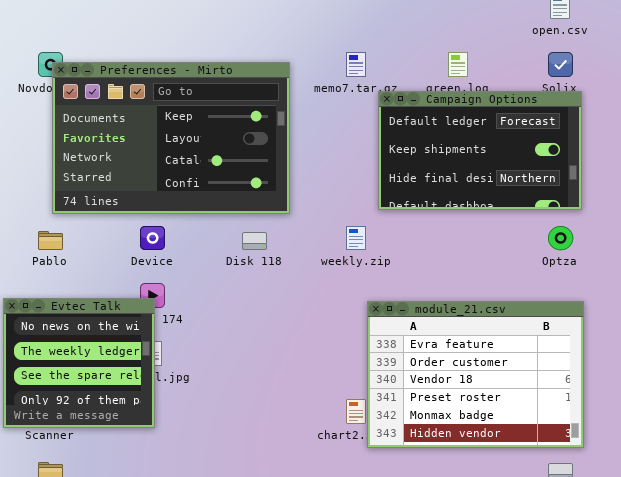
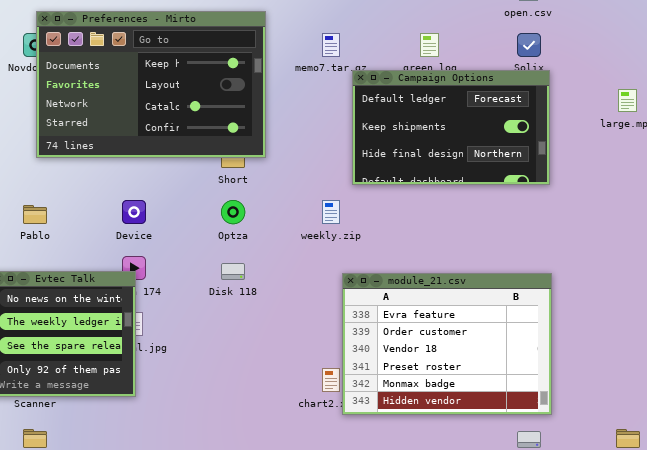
Preferences - Mirto: [52,62,290,214] -> [36,11,266,158], moved
Optza: [548,226,573,250] -> [221,200,245,224], moved
Disk 118: [242,232,267,250] -> [221,263,245,280], moved

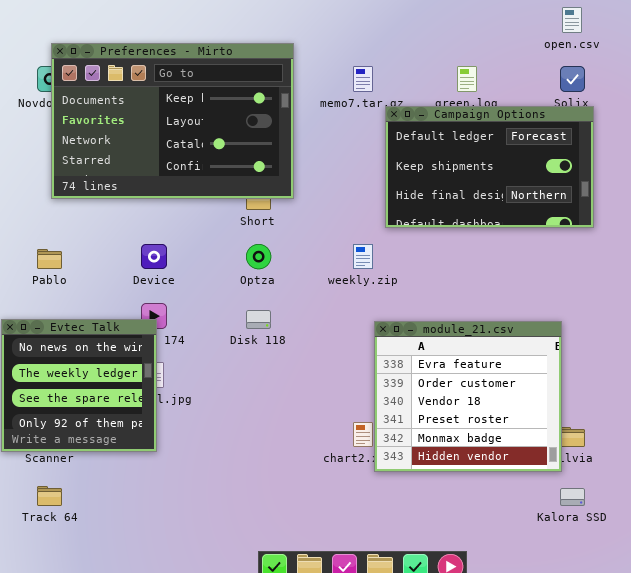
module_21.csv: [342,273,552,415] -> [374,321,562,472], resized

